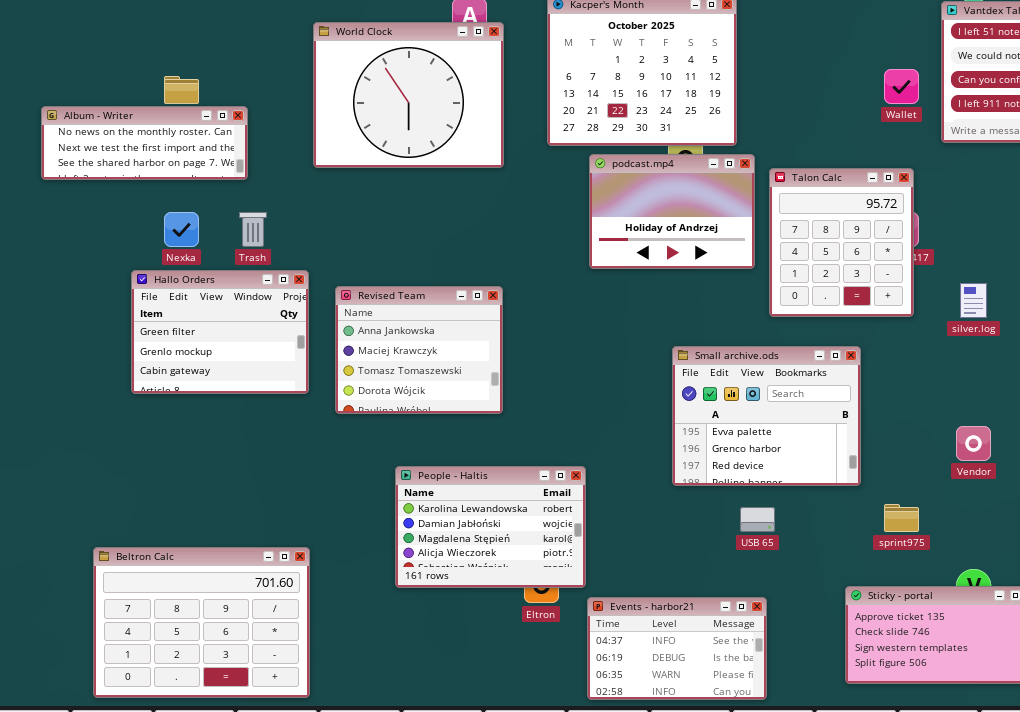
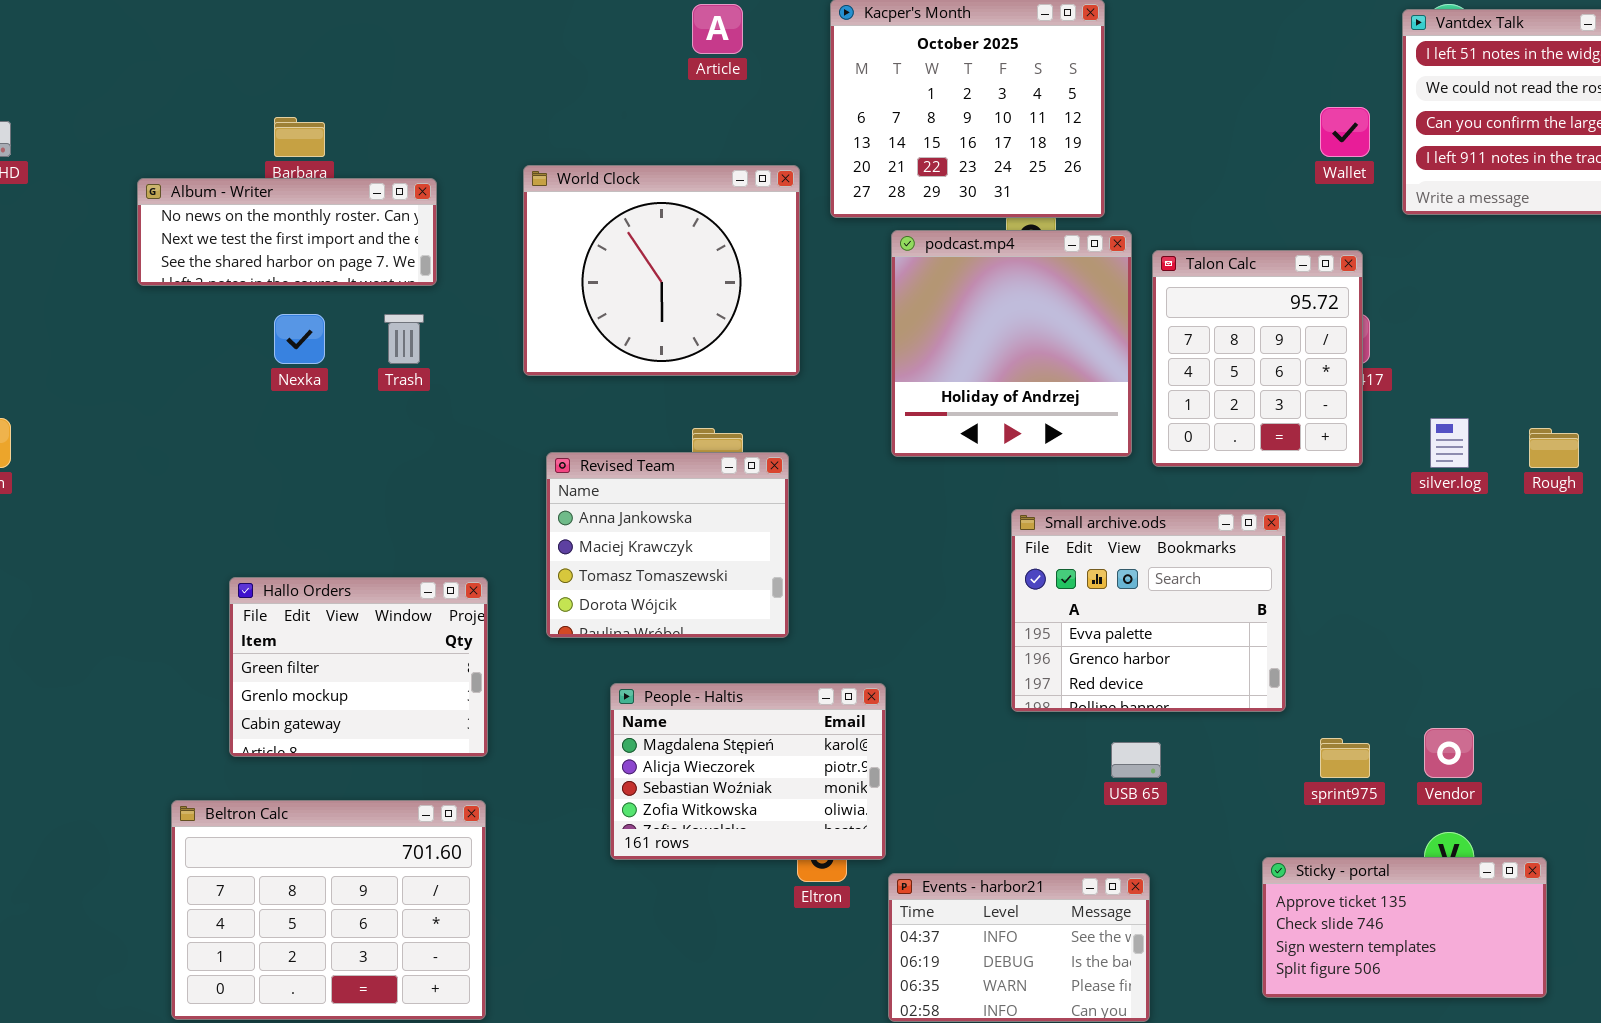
World Clock: [313,22,504,168] -> [523,165,800,376], moved
Album - Writer: [41,106,248,180] -> [137,178,437,286], moved
podcast.mp4: [589,154,755,269] -> [891,230,1132,457], resized
Hallo Orders: [131,270,309,394] -> [229,577,488,757], moved
Revised Team: [335,286,503,414] -> [546,452,789,638], moved
Vendor: [956,426,991,461] -> [1424,728,1474,778], moved
People - Haltis: [395,466,586,588] -> [610,683,886,860], scrolled down 2 rows

